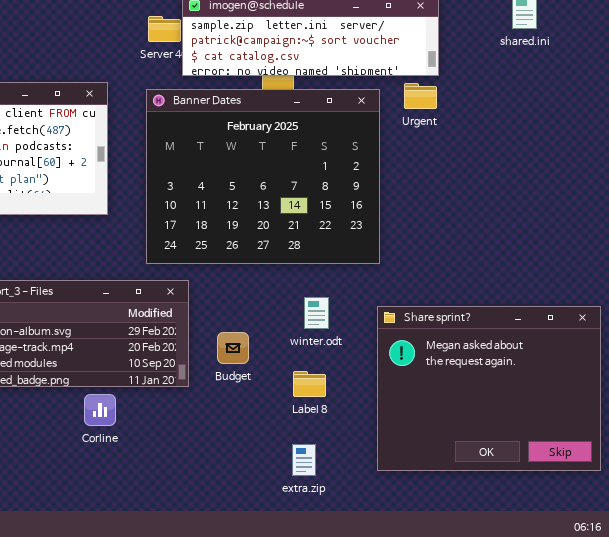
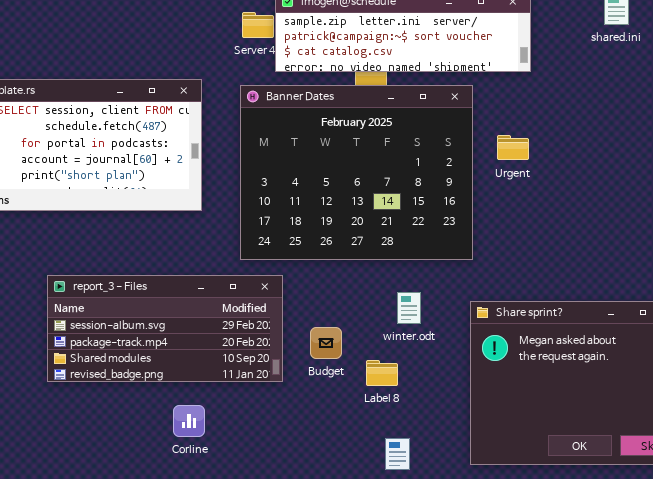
Urgent: [404,83,437,109] -> [497,135,529,160], moved
Label 8: [293,371,326,397] -> [366,360,398,386], moved
Corline: [84,394,116,426] -> [173,405,205,437], moved

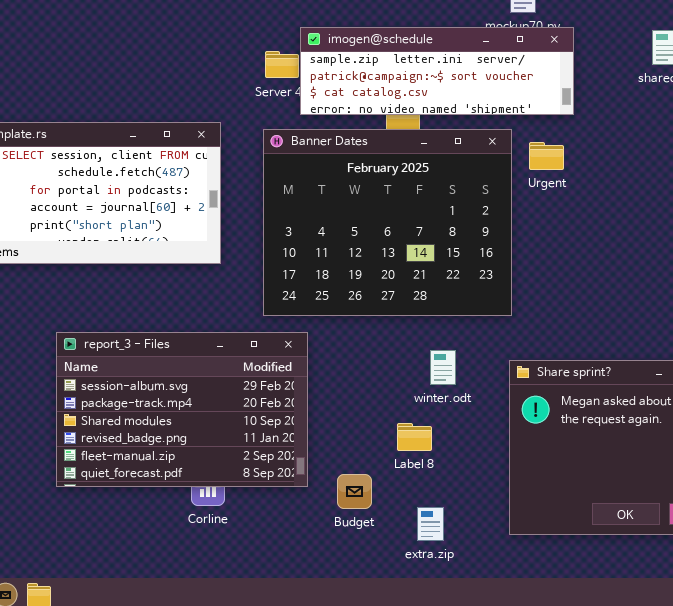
Urgent: [497,135,529,160] -> [529,142,564,170], moved
report_3 - Files: [47,275,283,382] -> [56,332,308,487], resized
Budget: [310,327,342,359] -> [337,474,372,509], moved

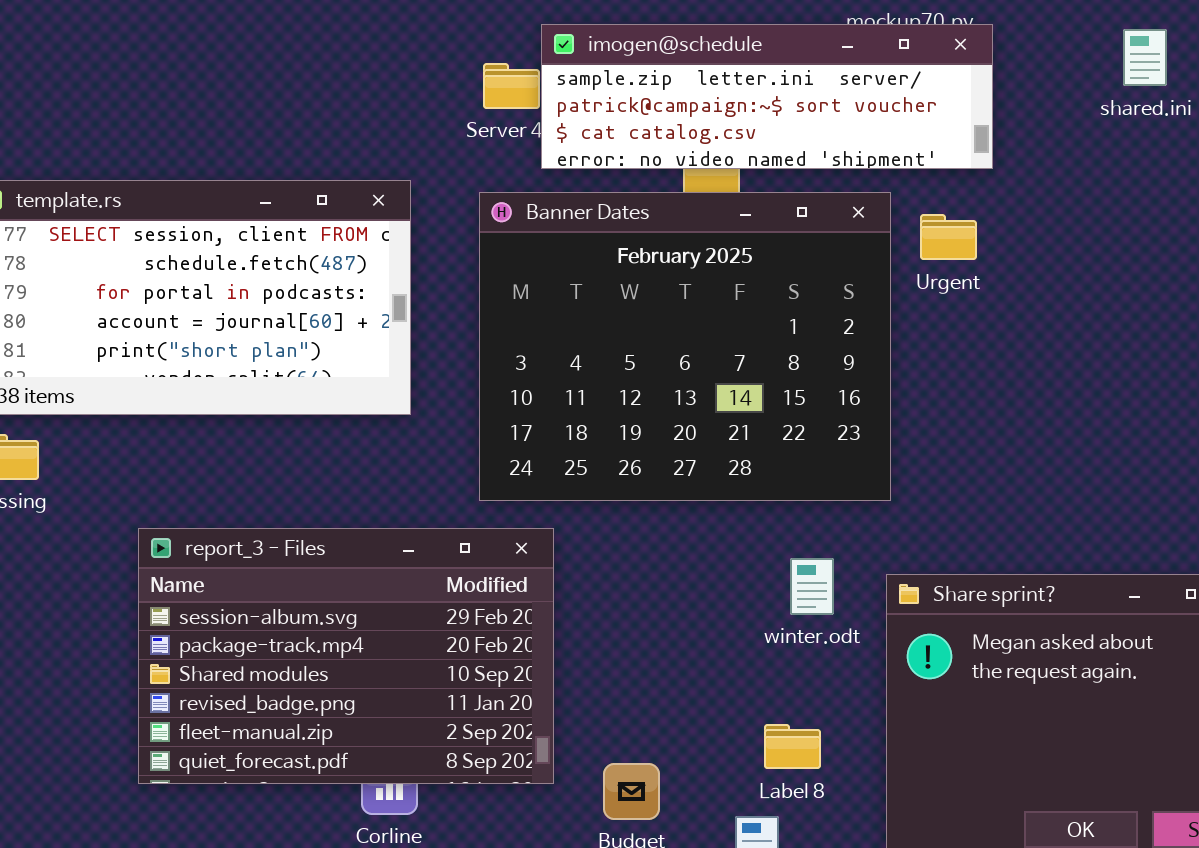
winter.odt: [430,350,456,385] -> [790,558,834,615], moved
Label 8: [397,423,432,451] -> [764,724,821,769], moved

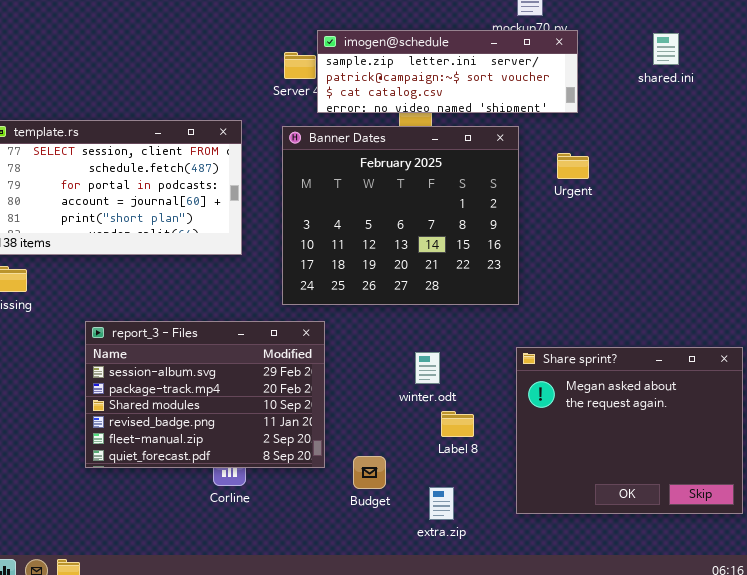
Urgent: [920,214,977,260] -> [557,153,589,179], moved
winter.odt: [790,558,834,615] -> [415,352,440,384], moved
Label 8: [764,724,821,769] -> [441,411,474,437], moved

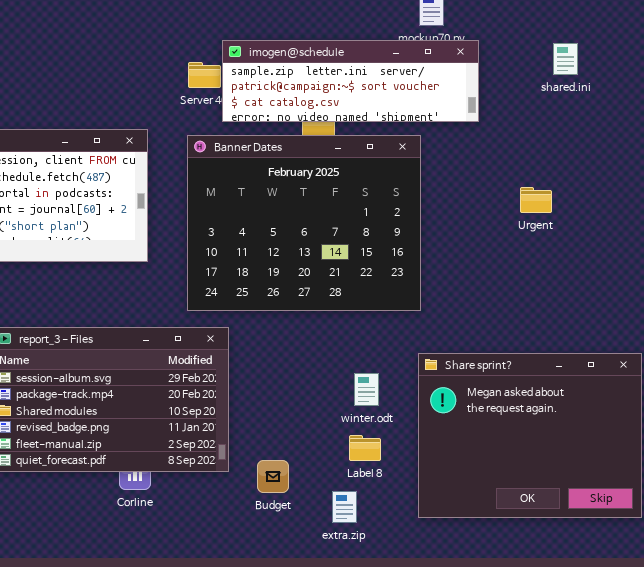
Urgent: [557,153,589,179] -> [520,187,552,213], moved
winter.odt: [415,352,440,384] -> [354,373,379,406], moved
Label 8: [441,411,474,437] -> [349,435,381,461], moved

